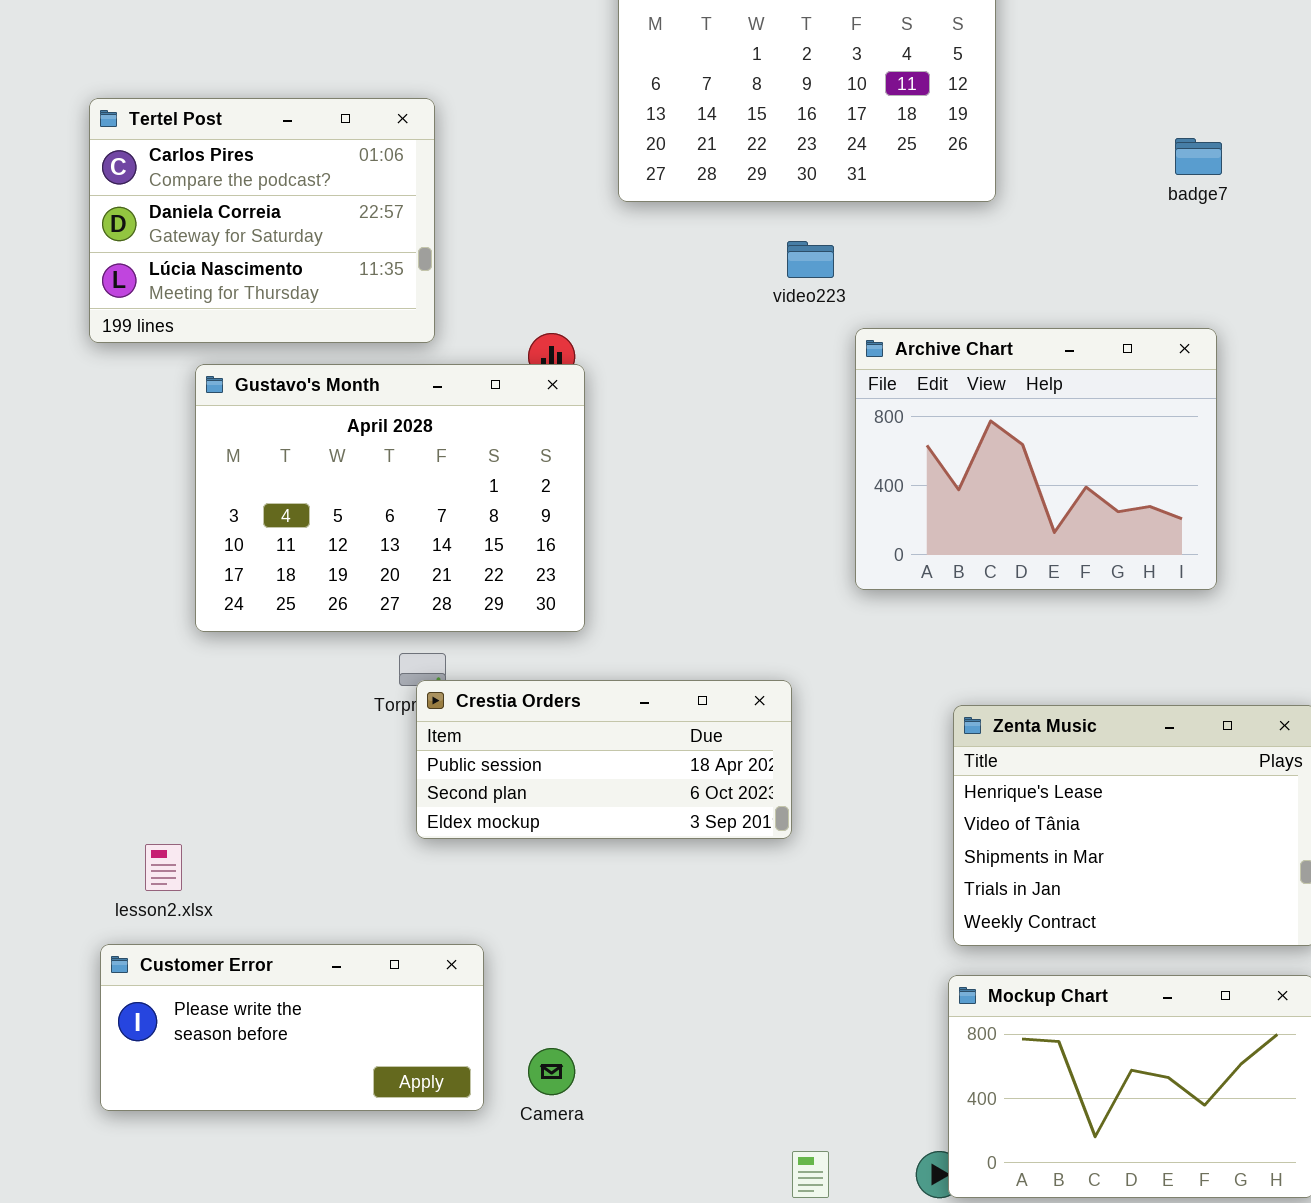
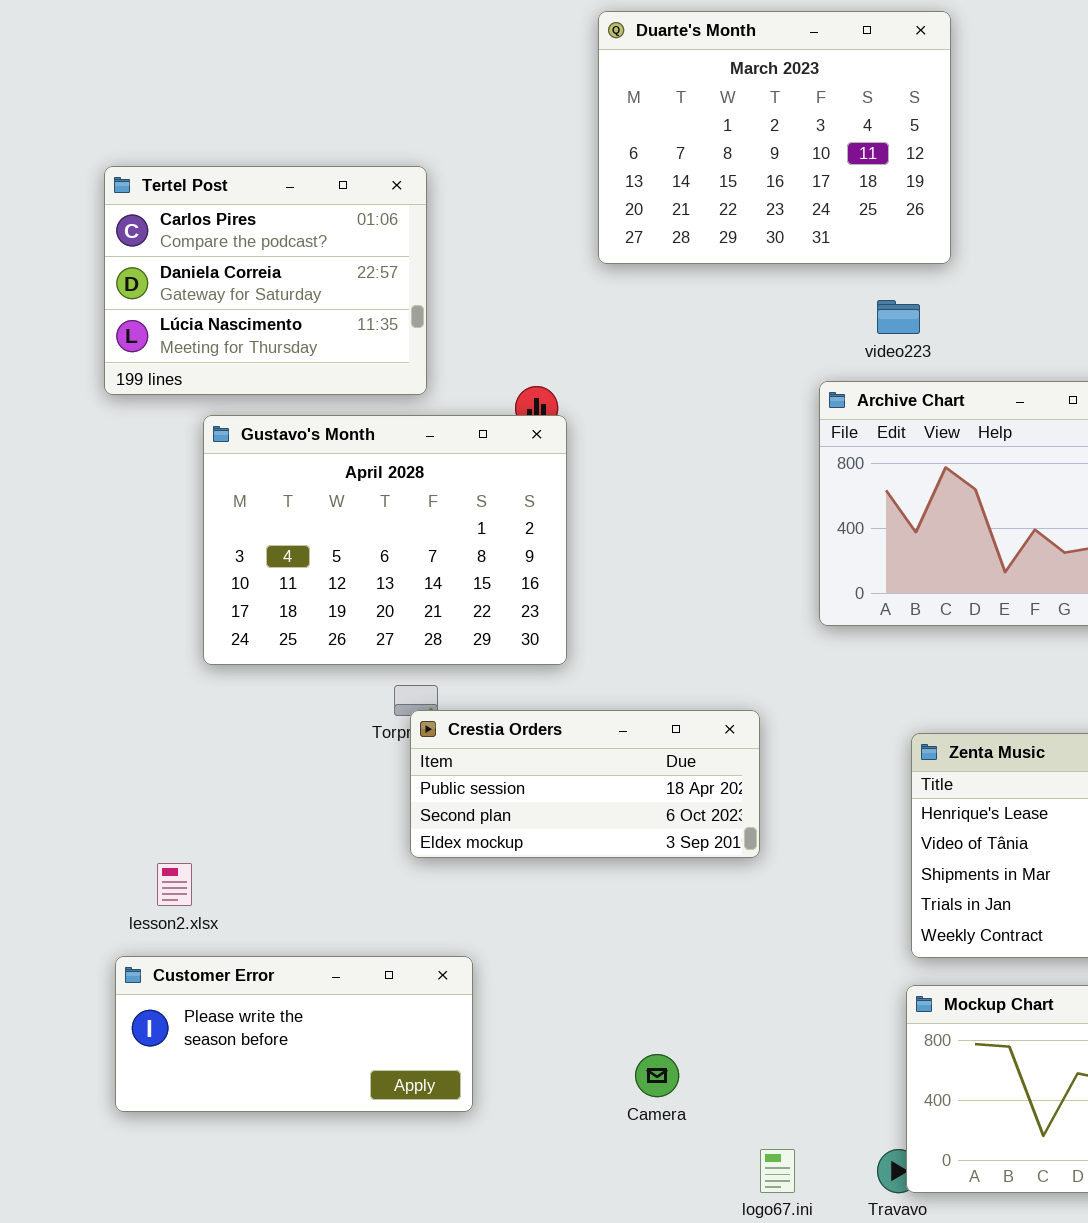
video223: [787,241,834,278] -> [877,300,920,334], moved
Camera: [528,1048,575,1095] -> [635,1054,679,1097], moved

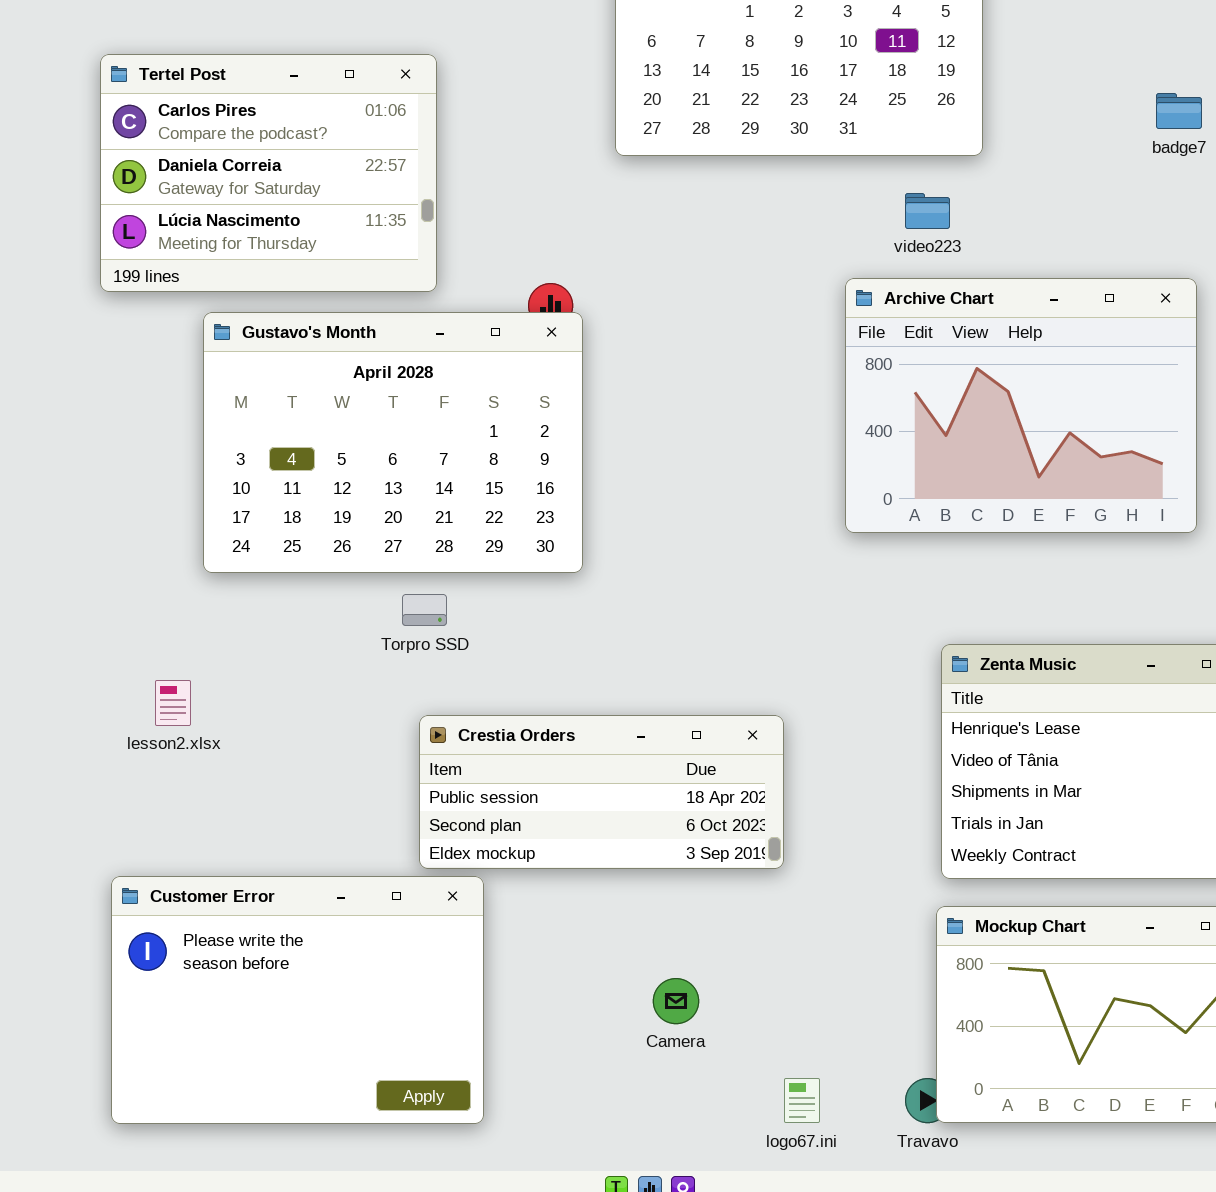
Crestia Orders: [410,710,760,858] -> [419,715,784,869], moved
lesson2.xlsx: [157,863,192,906] -> [155,680,191,726], moved
Customer Error: [115,956,473,1112] -> [111,876,484,1124], resized

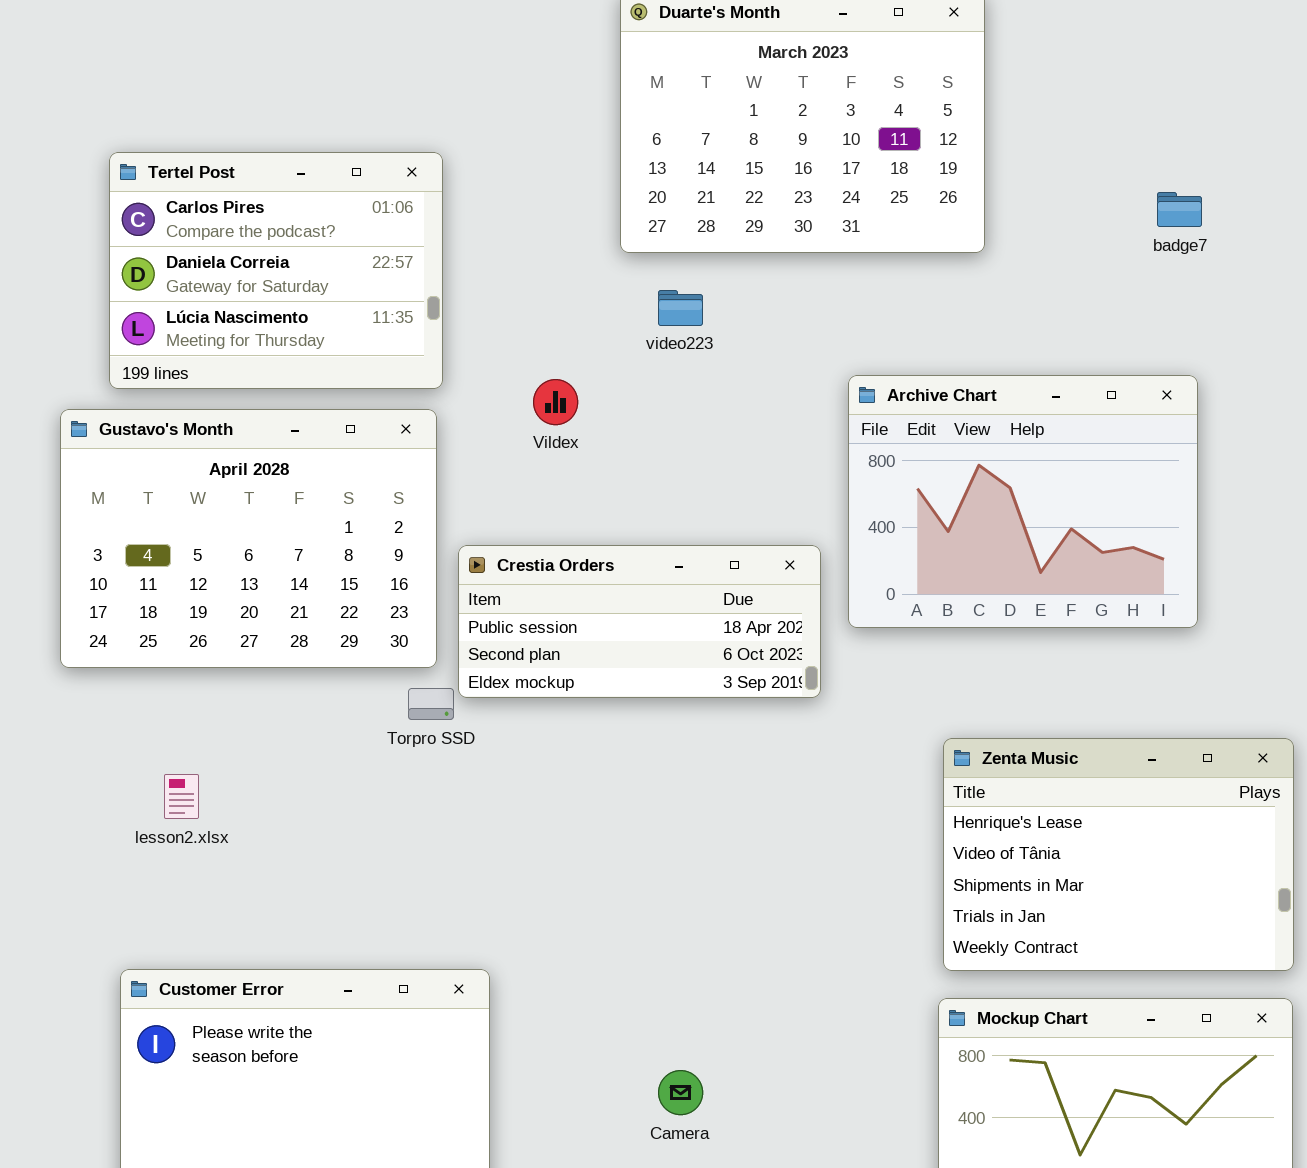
video223: [905,193,950,229] -> [658,290,703,326], moved
Gustavo's Month: [203,312,583,573] -> [60,409,437,668], moved
Crestia Orders: [419,715,784,869] -> [458,545,821,698], moved

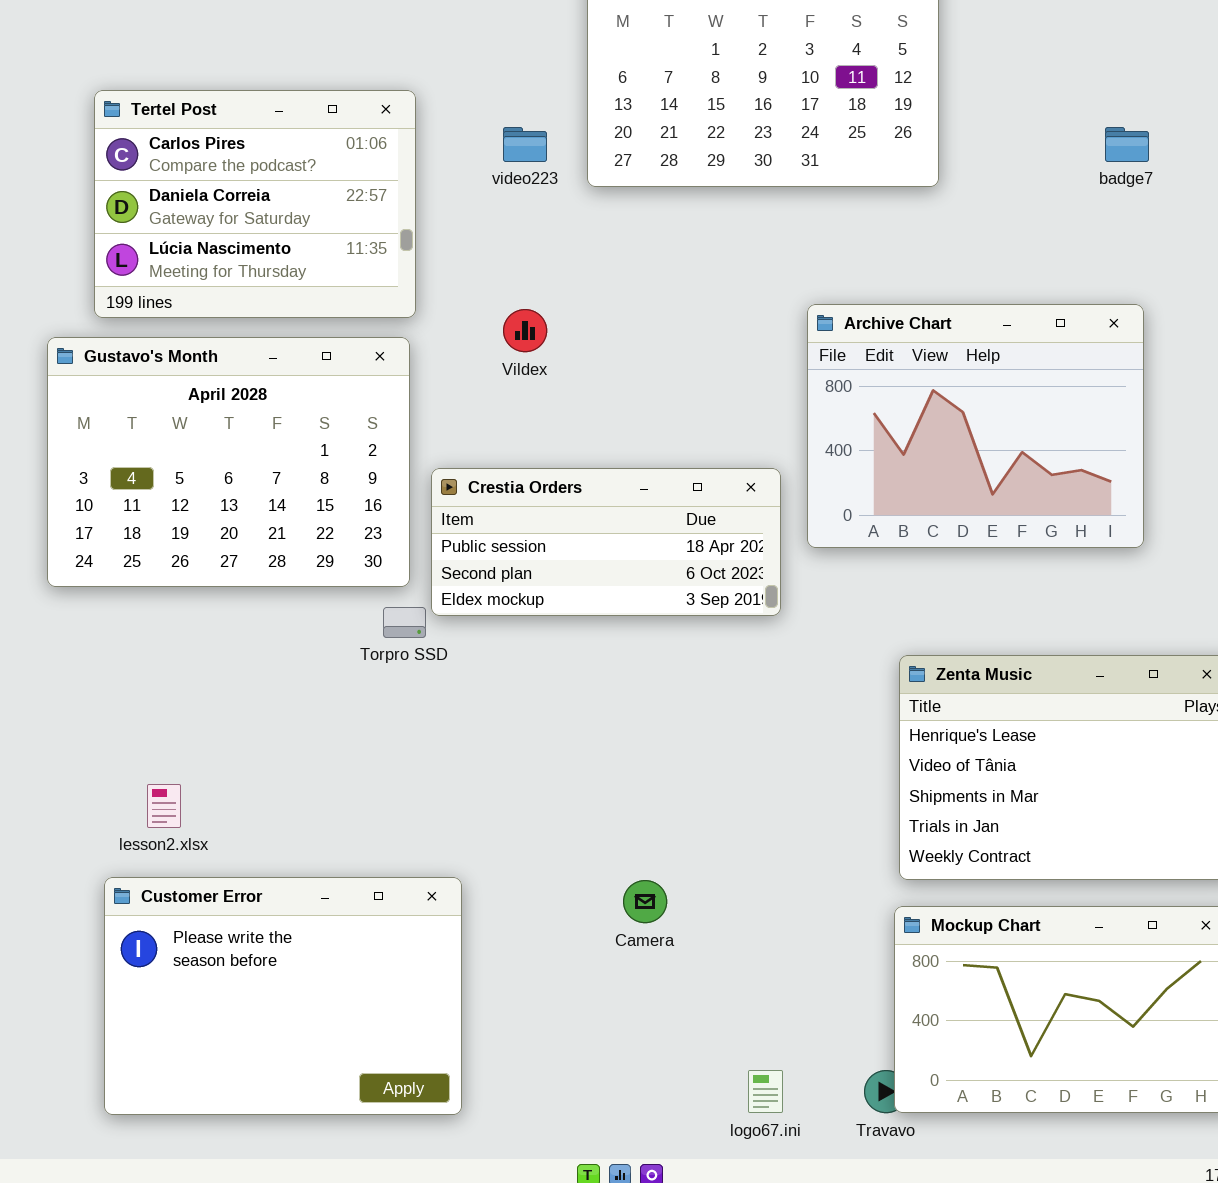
video223: [658,290,703,326] -> [503,127,547,162], moved
lesson2.xlsx: [164,774,199,819] -> [147,784,181,828], moved
Camera: [658,1070,703,1115] -> [623,880,667,923], moved

